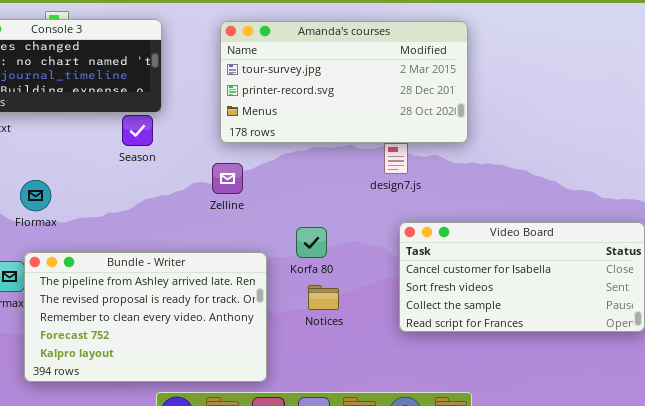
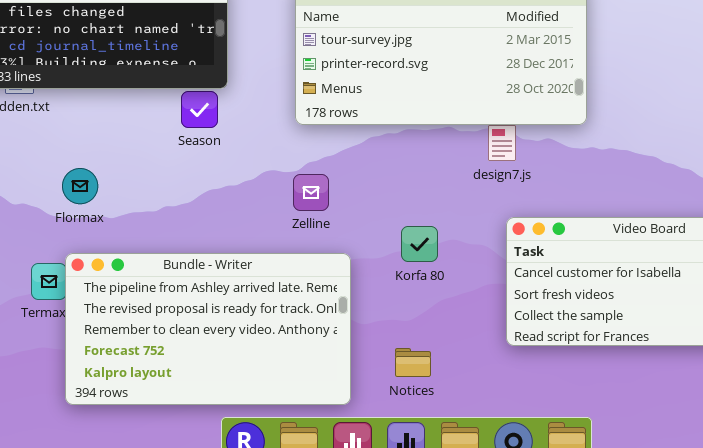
Zelline: [212,163,243,194] -> [293,174,329,211], moved
Korfa 80: [296,227,327,258] -> [401,226,438,262], moved
Notices: [308,285,339,310] -> [395,348,431,377], moved

